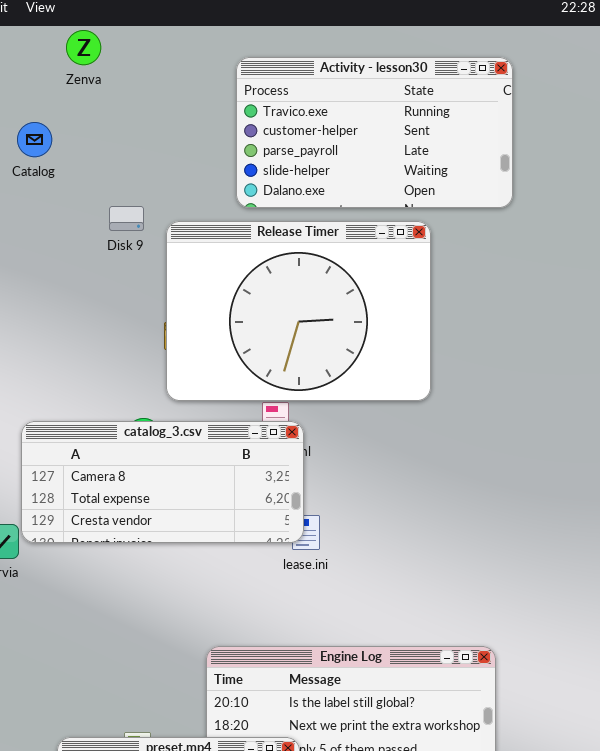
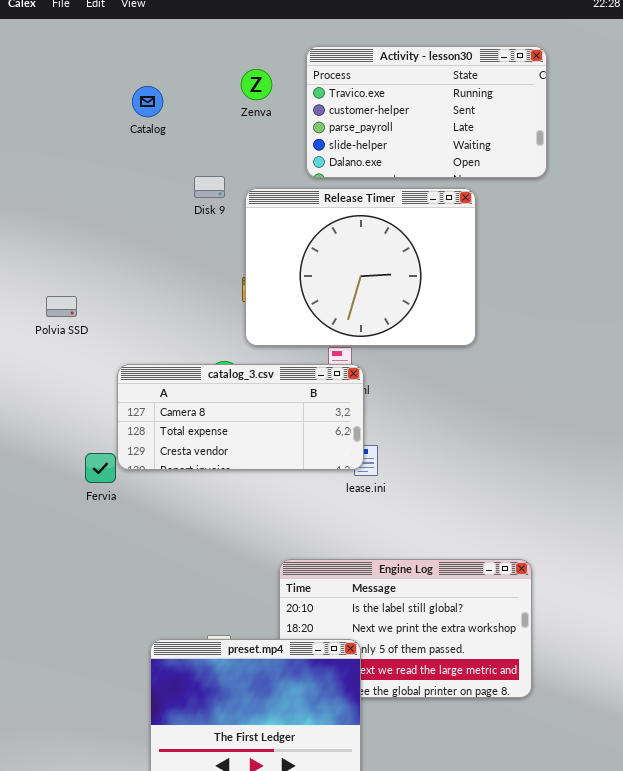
Zenva: [66,30,101,65] -> [241,69,272,100], moved
Catalog: [17,122,52,157] -> [132,86,163,117], moved

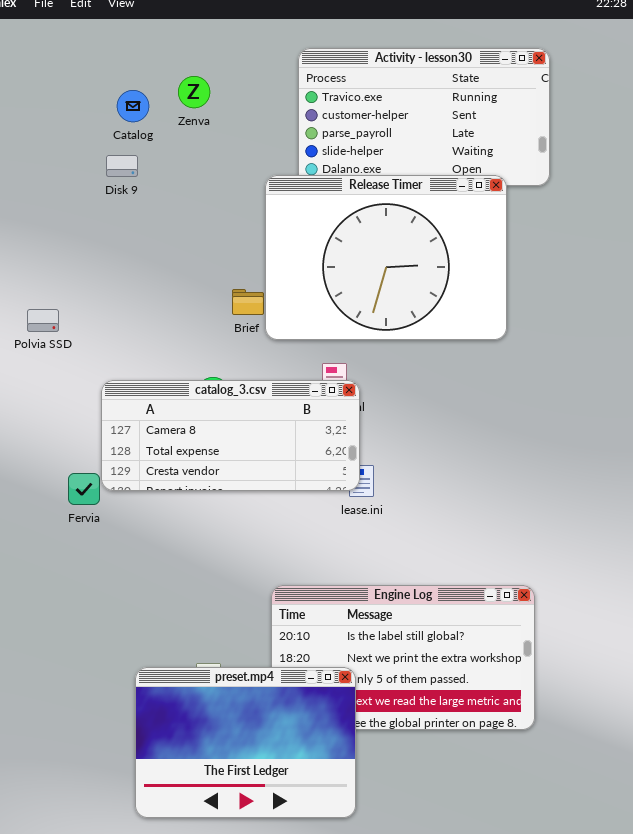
Zenva: [241,69,272,100] -> [178,76,210,108], moved
Disk 9: [194,176,225,198] -> [106,155,138,177], moved
Release Timer: [245,188,476,346] -> [265,175,507,340], moved

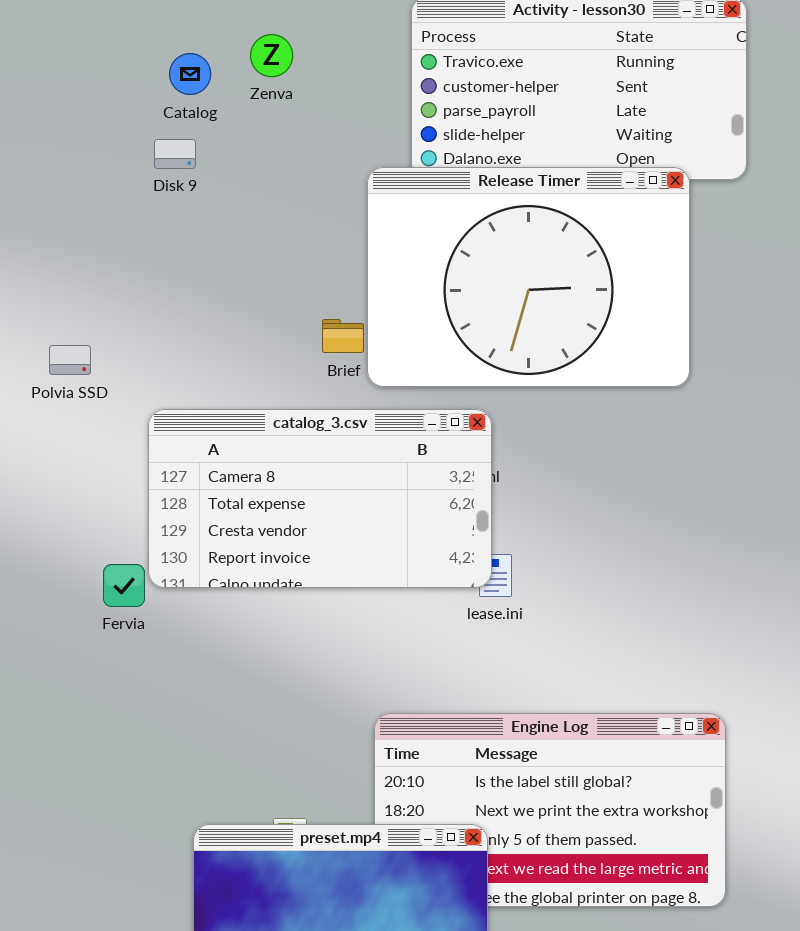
catalog_3.csv: [101,380,360,491] -> [148,409,492,588], resized

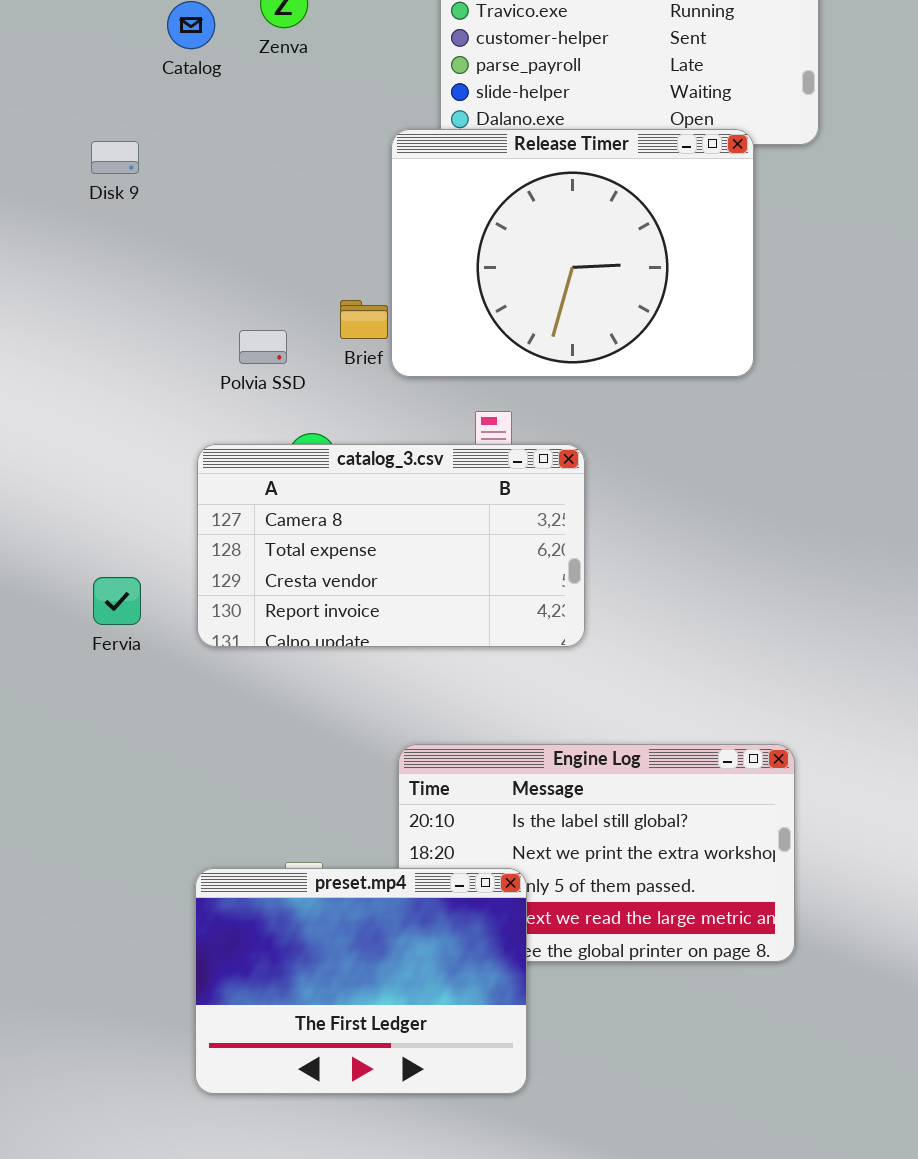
Disk 9: [154,139,196,169] -> [91,141,139,174], moved
Polvia SSD: [49,345,91,375] -> [239,330,287,364], moved
catalog_3.csv: [148,409,492,588] -> [197,444,585,647], moved

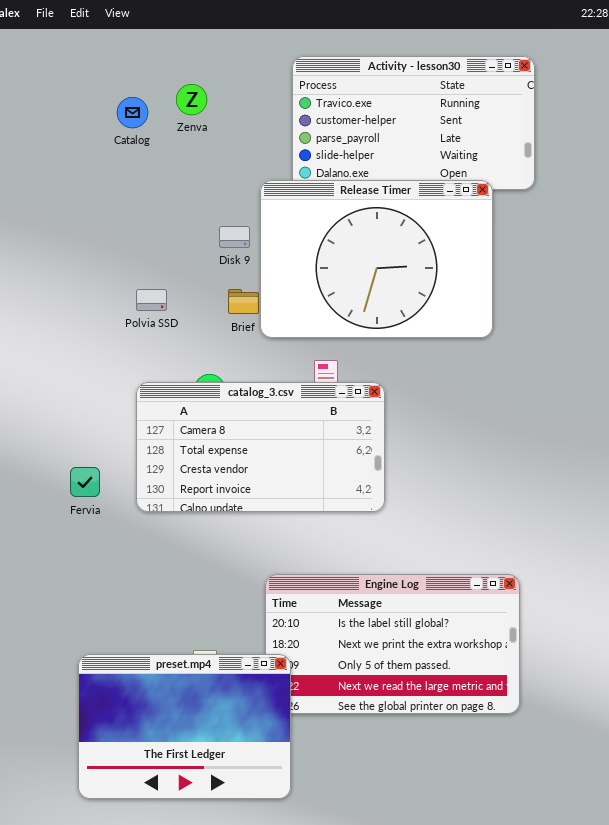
Disk 9: [91,141,139,174] -> [219,226,250,248], moved
Polvia SSD: [239,330,287,364] -> [136,289,167,311], moved
preset.mp4: [195,868,527,1094] -> [78,654,291,799], moved

